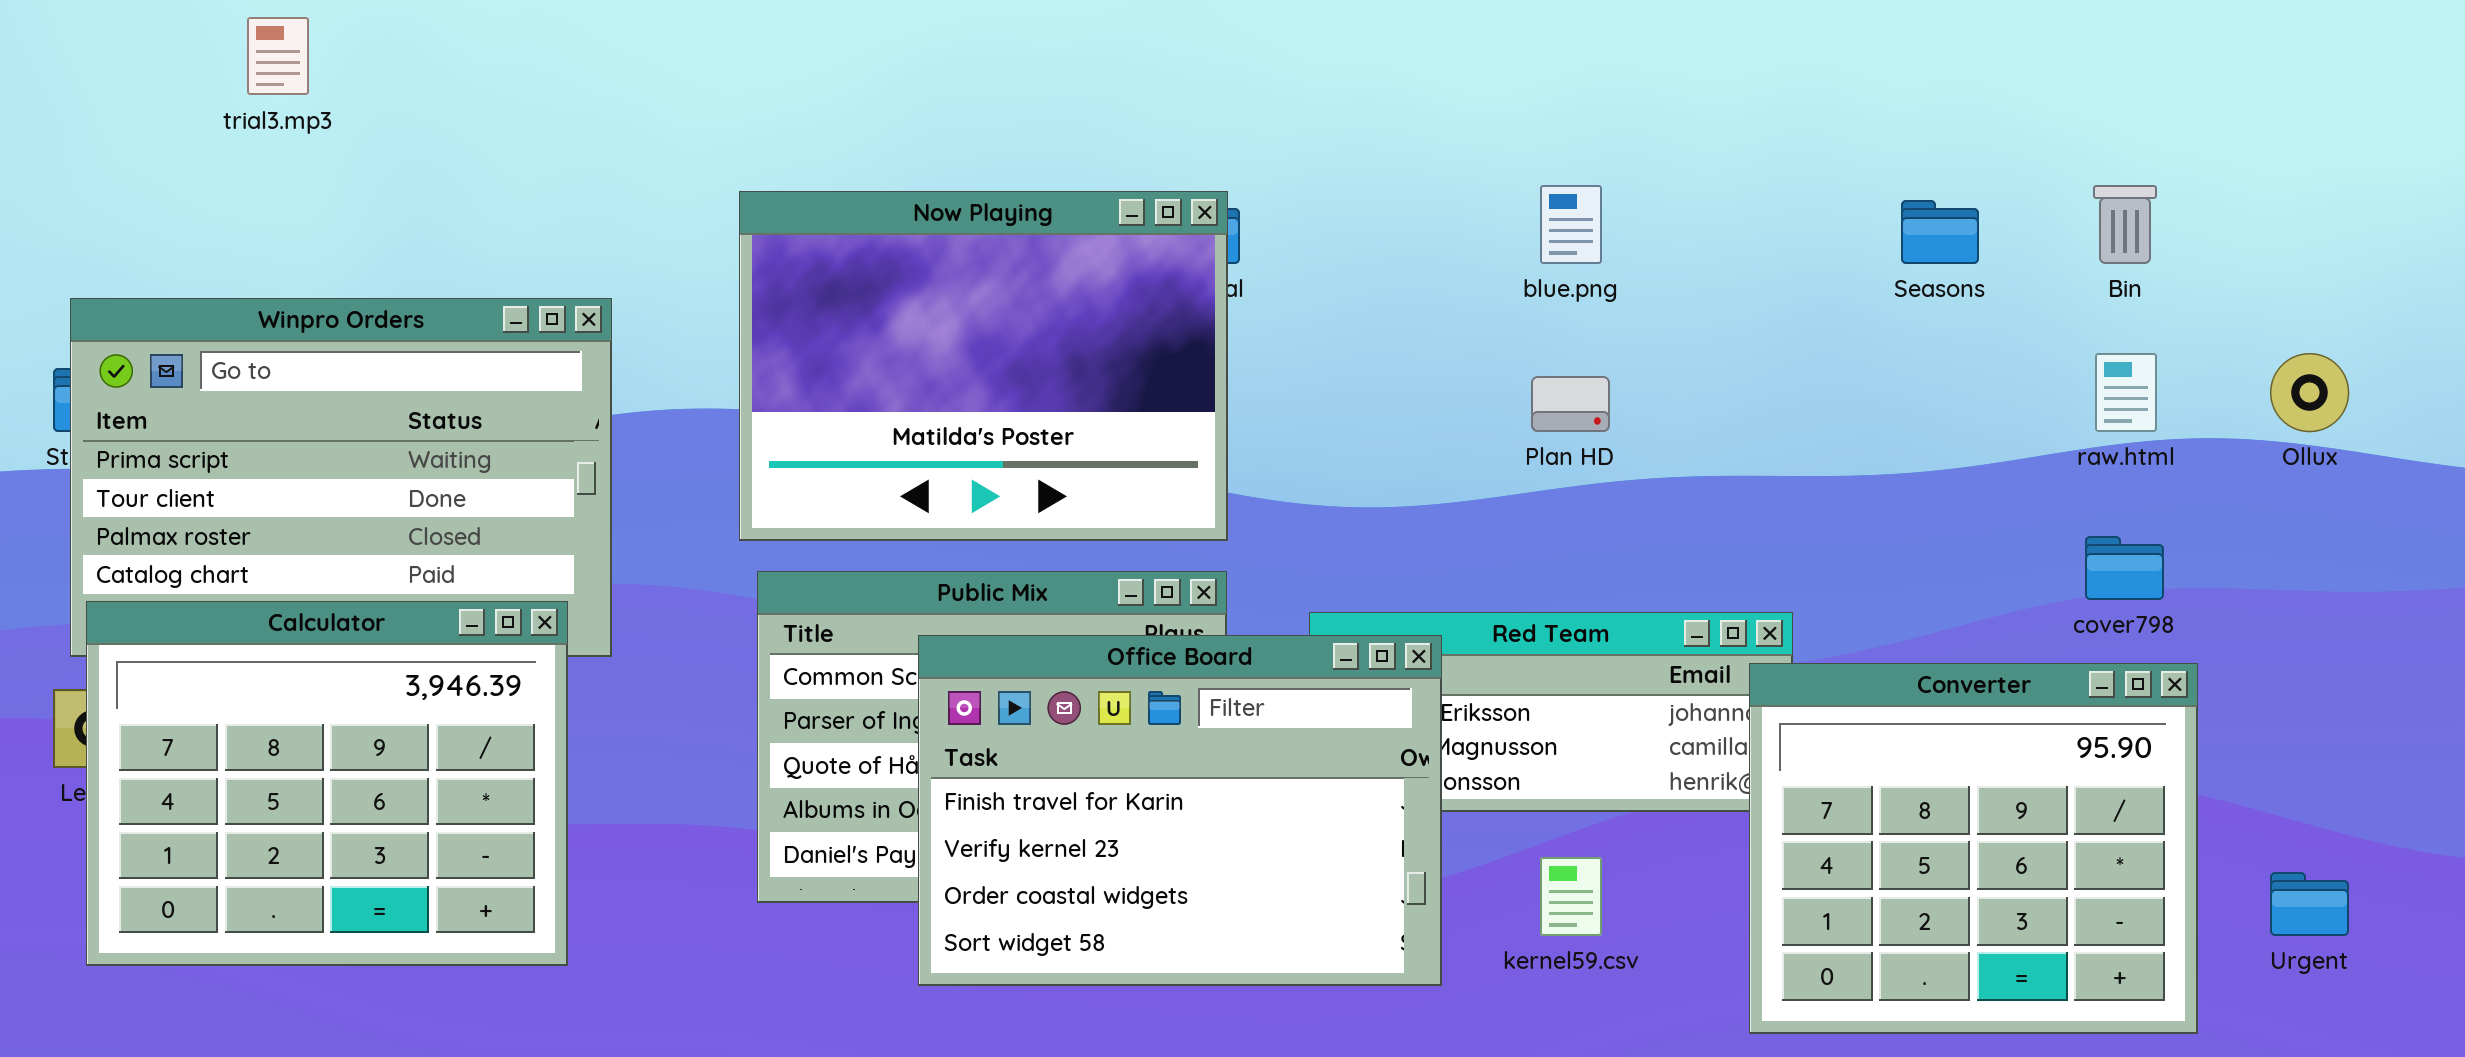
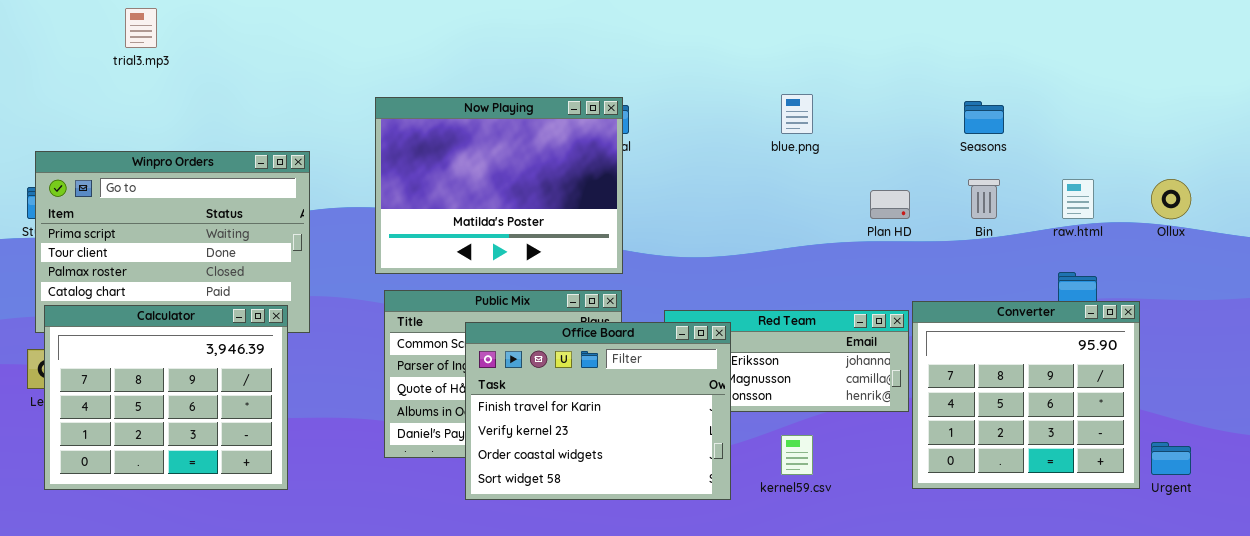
Bin: [2093,185,2157,264] -> [968,179,1000,219], moved
Plan HD: [1531,376,1610,432] -> [870,190,910,219], moved
Converter: [1749,663,2198,1034] -> [912,301,1140,489], moved

